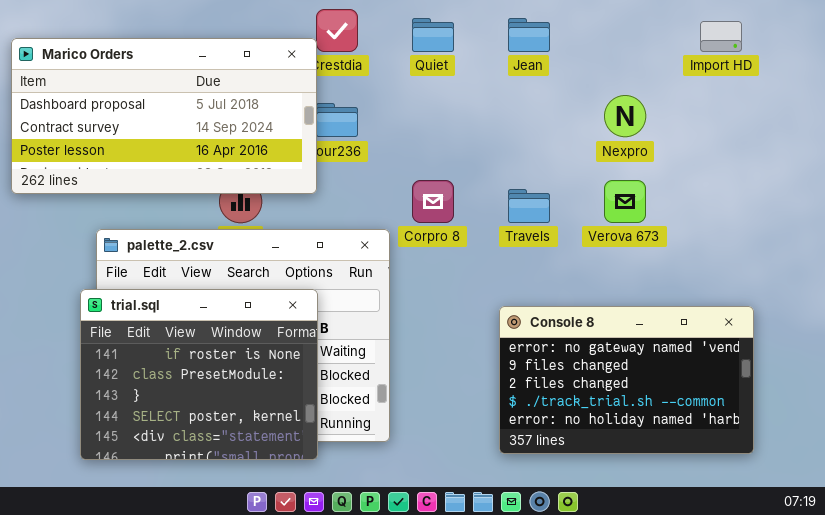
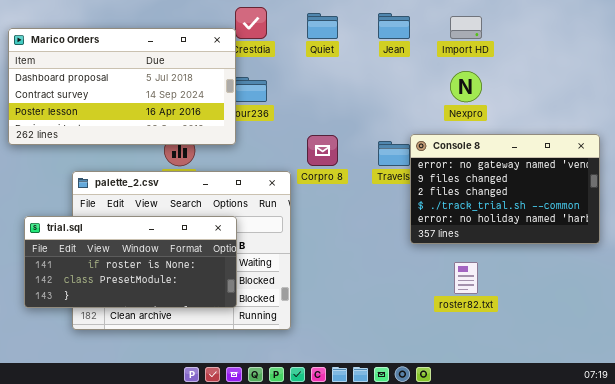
Import HD: [700,21,742,52] -> [450,16,482,39], moved
trial.sql: [80,289,318,460] -> [24,216,237,308], resized
Console 8: [499,306,754,454] -> [410,134,600,244], moved

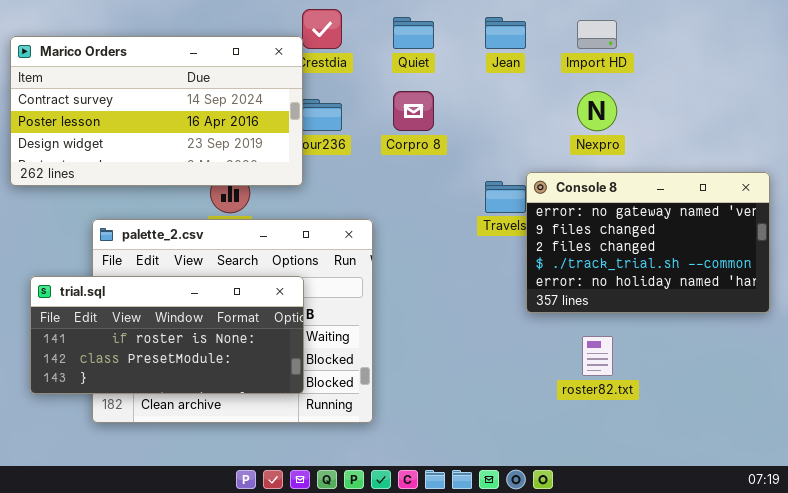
Marico Orders: [8,28,236,145] -> [10,36,303,186], scrolled down 1 row
Corpro 8: [307,135,338,166] -> [393,91,434,131], moved

